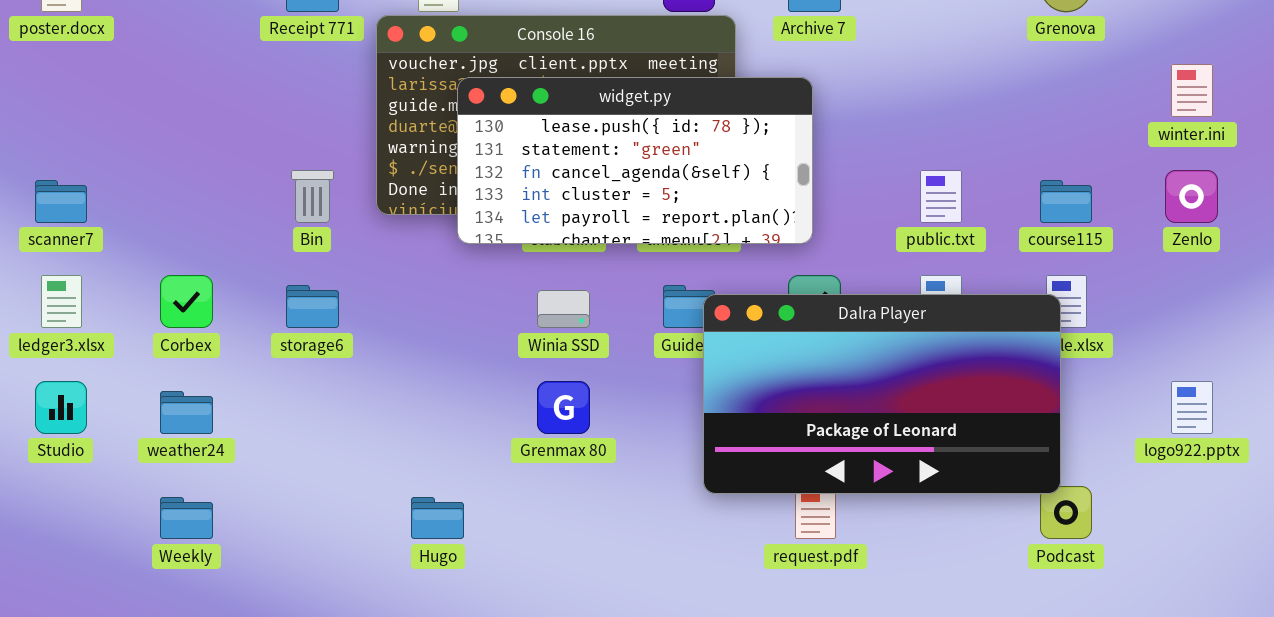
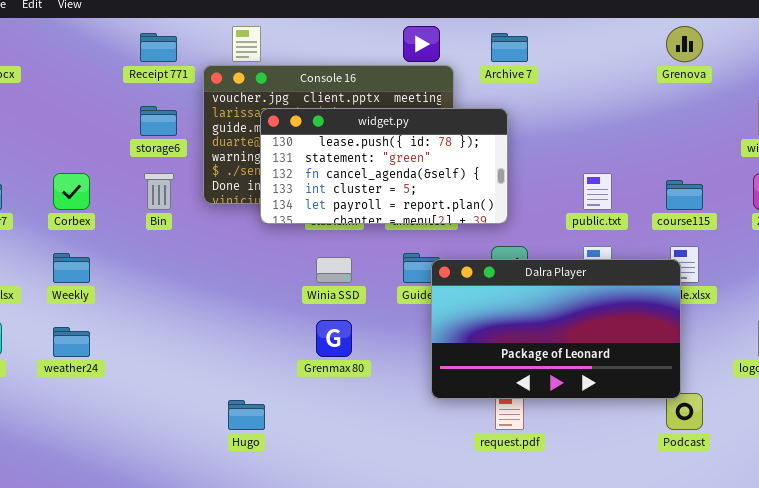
Corbex: [160,275,213,328] -> [53,173,90,210], moved
storage6: [286,285,339,328] -> [140,106,177,136], moved
Weekly: [160,497,213,539] -> [53,253,90,283], moved

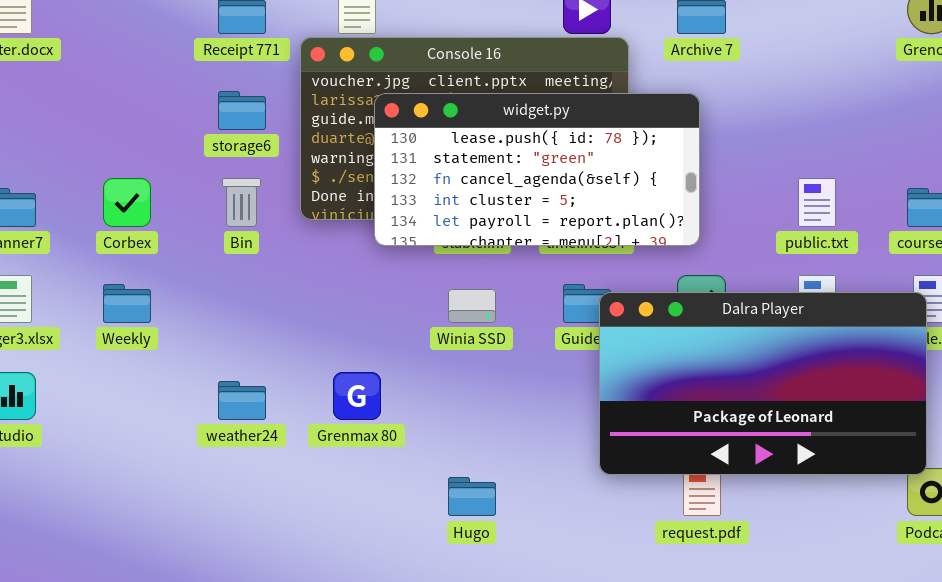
Grenmax 80: [316,320,352,357] -> [333,372,381,420], moved
weather24: [53,327,90,357] -> [218,381,266,420], moved
Hugo: [228,400,265,430] -> [448,477,496,516], moved

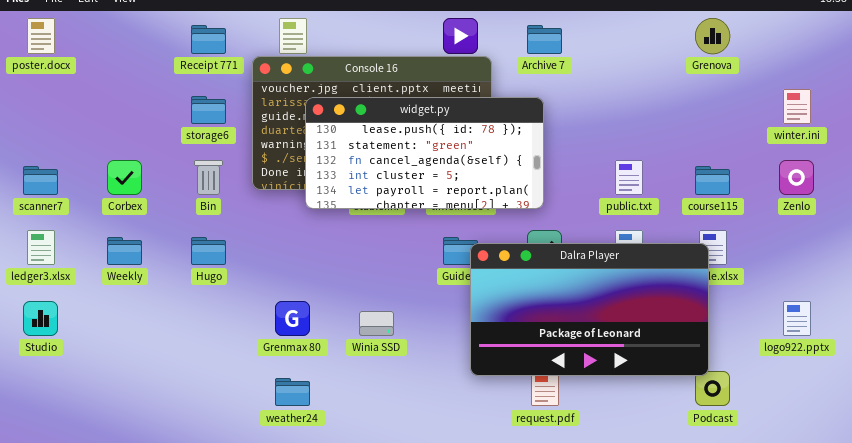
Winia SSD: [448,289,496,323] -> [359,311,394,336], moved
weather24: [218,381,266,420] -> [275,378,310,406], moved
Hugo: [448,477,496,516] -> [191,237,226,265], moved

